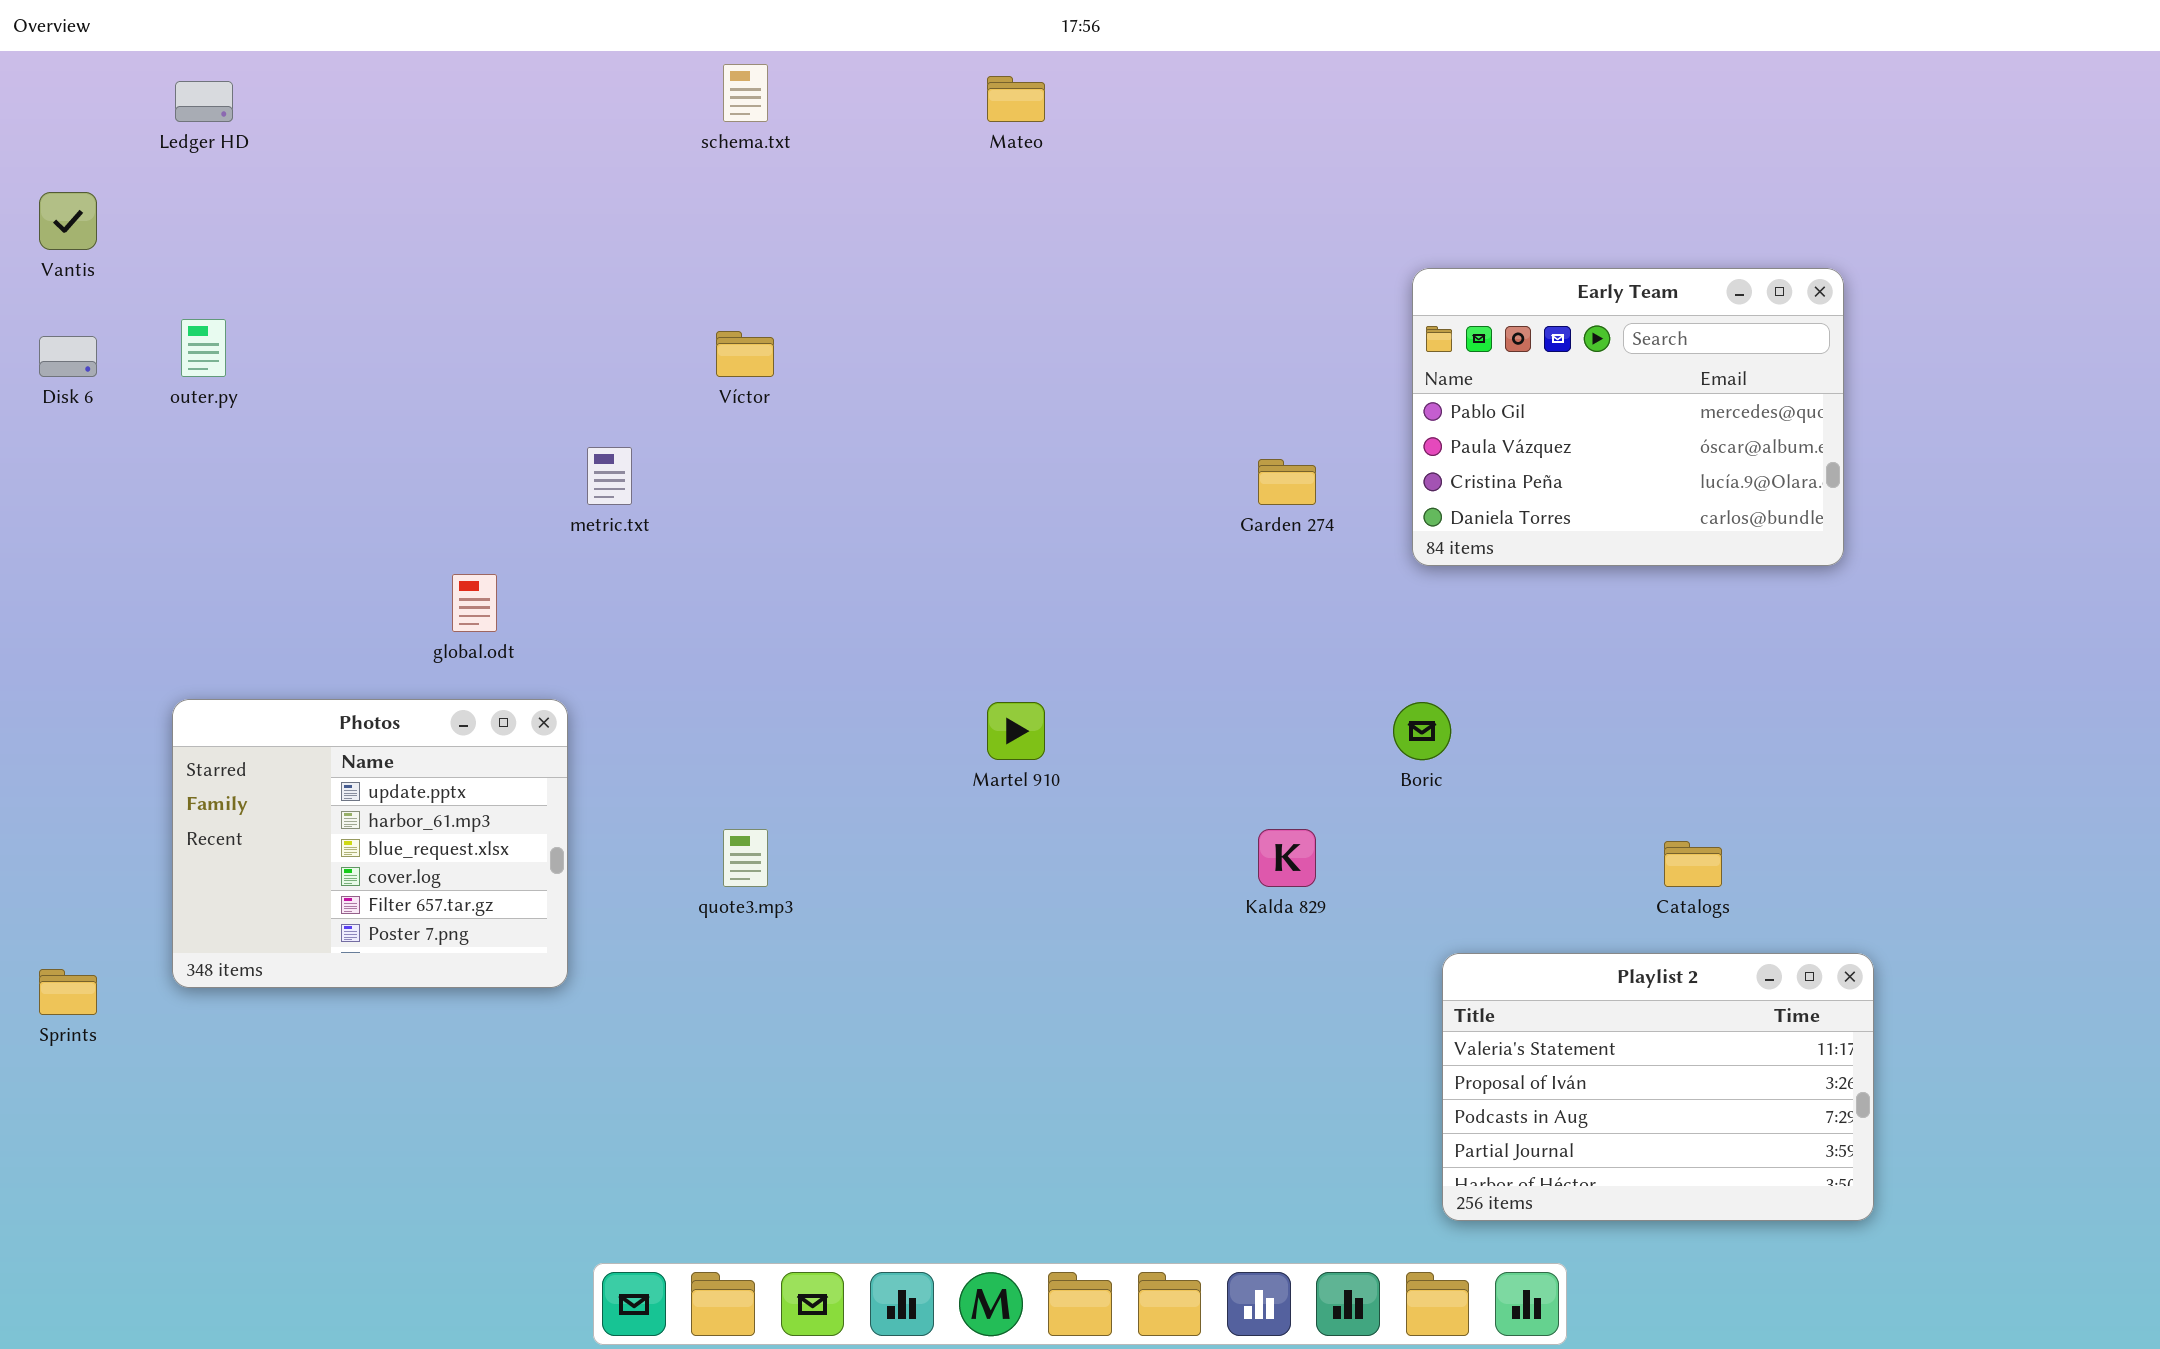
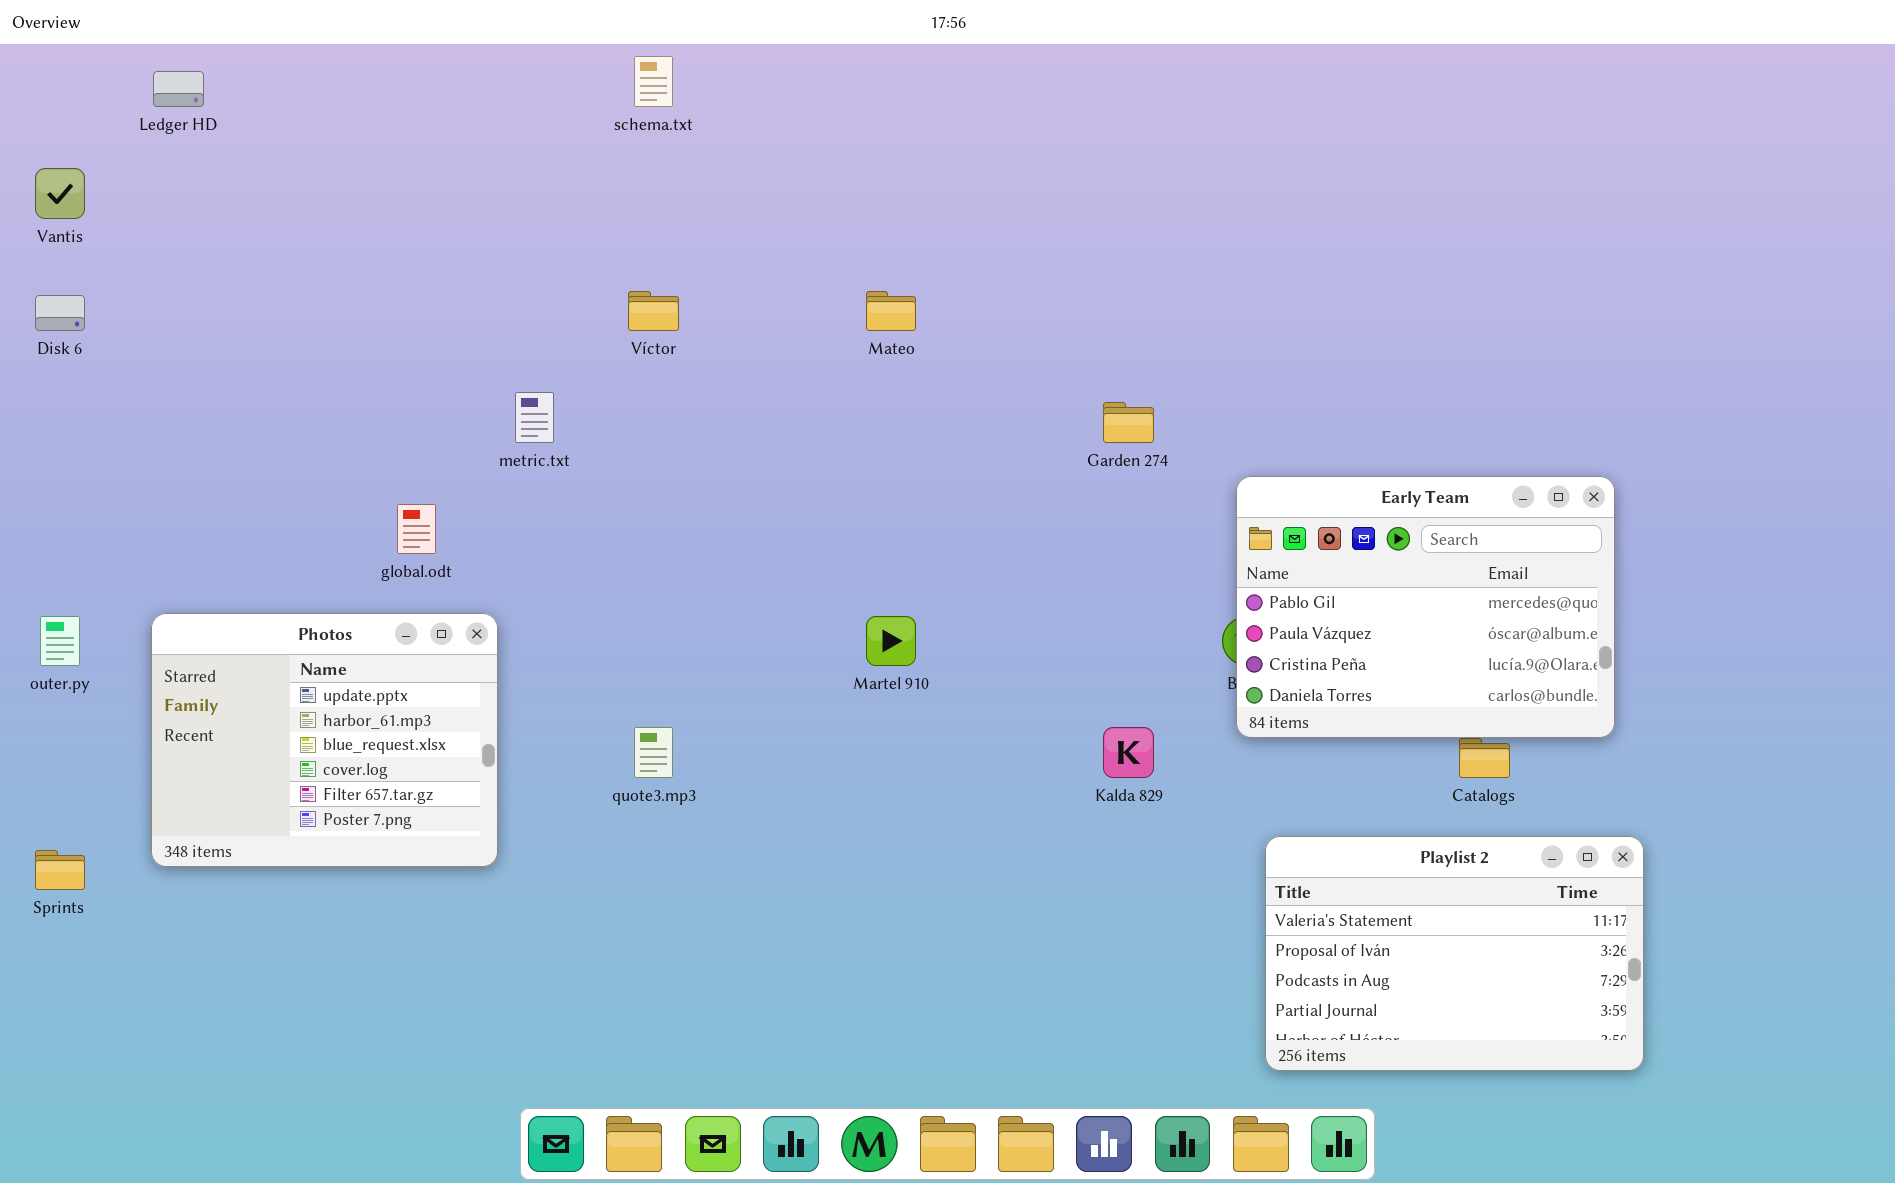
Mateo: [987,76,1045,122] -> [866,291,916,331], moved
Early Team: [1412,268,1844,566] -> [1236,476,1615,738], moved
outer.py: [181,319,226,377] -> [40,616,80,666], moved

